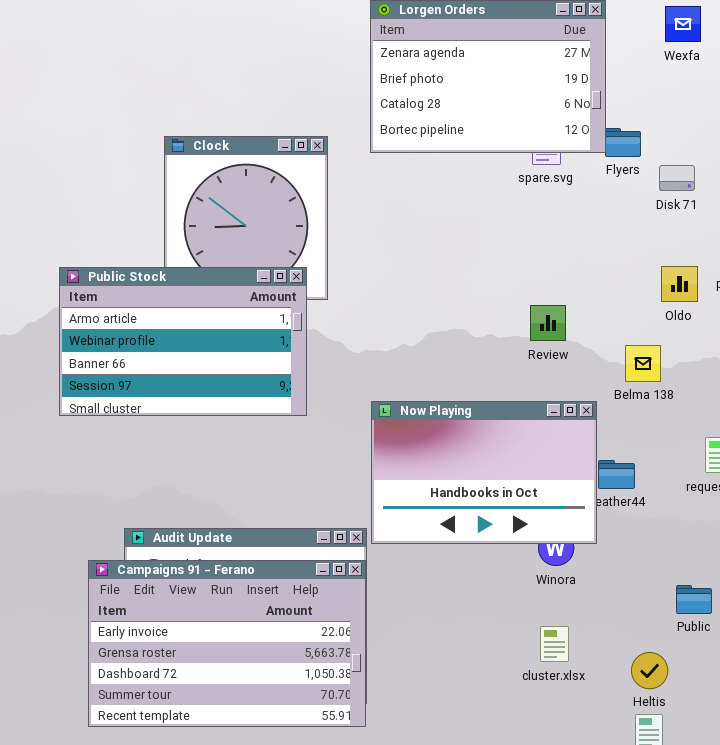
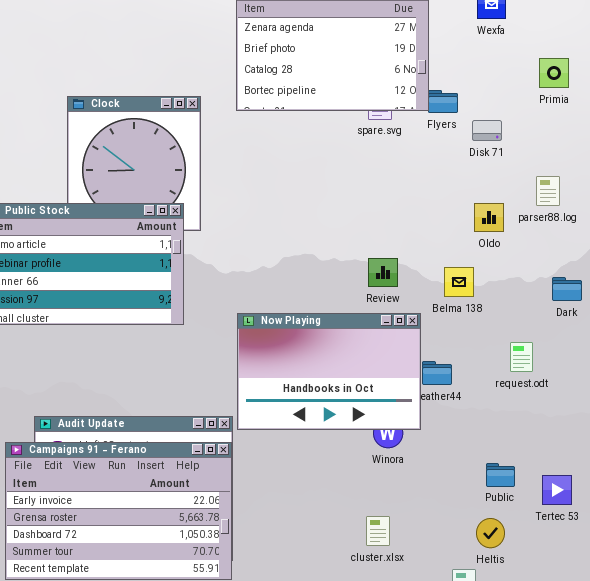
Review: [530,305,566,341] -> [368,258,398,287], moved
cluster.xlsx: [540,626,569,662] -> [366,516,390,546], moved
Heltis: [631,652,668,689] -> [476,518,505,548], moved

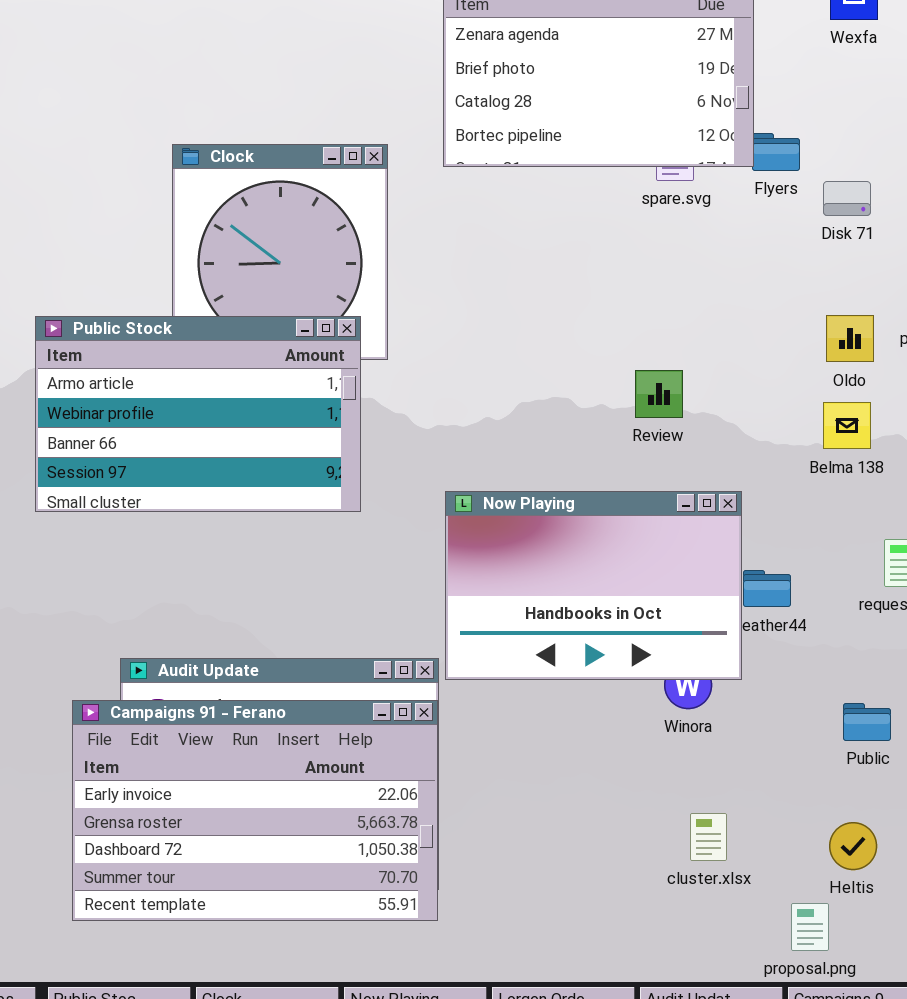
Review: [368,258,398,287] -> [635,370,683,418], moved
Belma 138: [444,267,474,297] -> [823,402,871,449], moved
Public: [486,463,515,487] -> [843,703,891,741], moved
cluster.xlsx: [366,516,390,546] -> [690,813,727,861], moved

